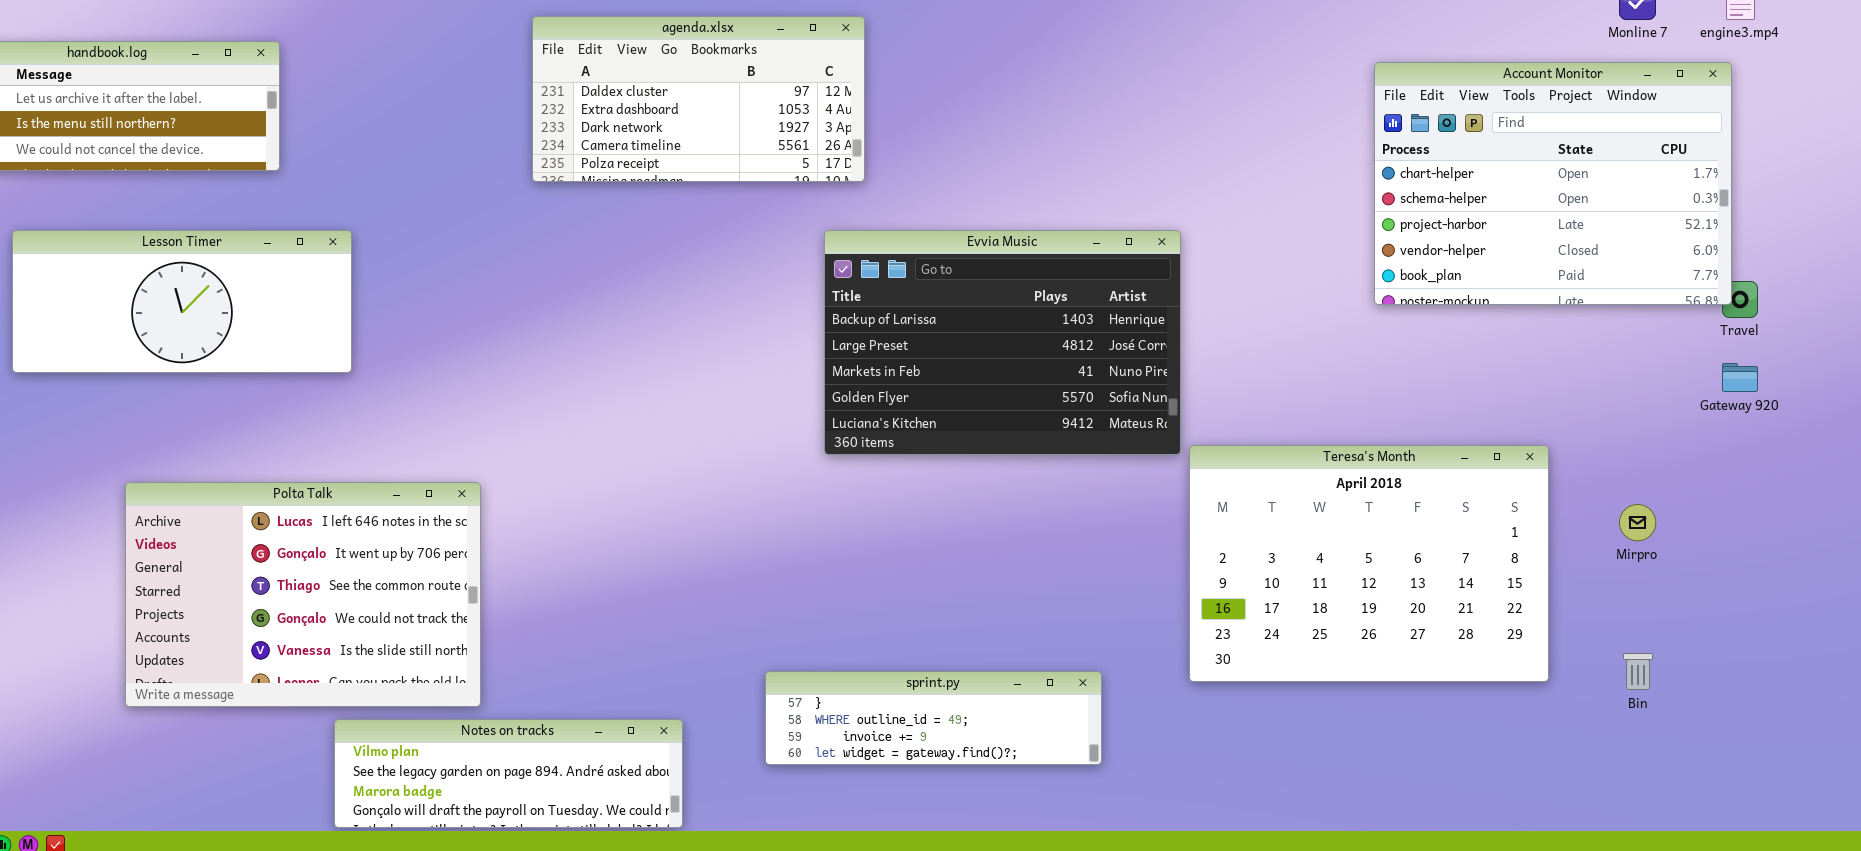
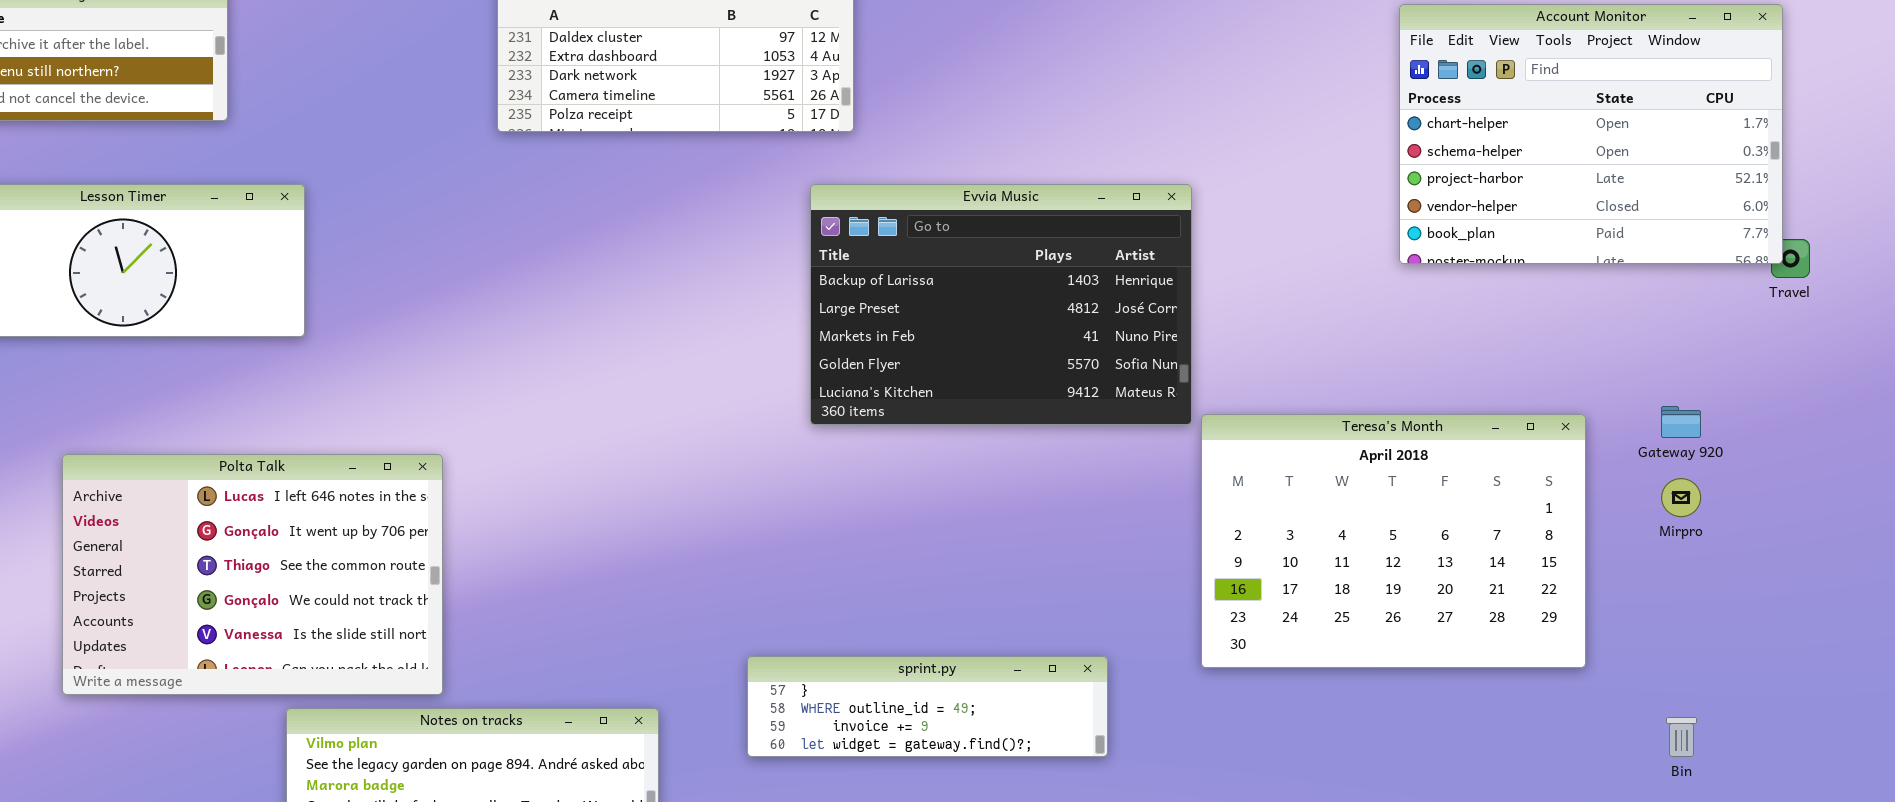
Gateway 920: [1722,363,1758,392] -> [1661,406,1701,438], moved
Bin: [1623,653,1653,690] -> [1666,717,1697,757], moved

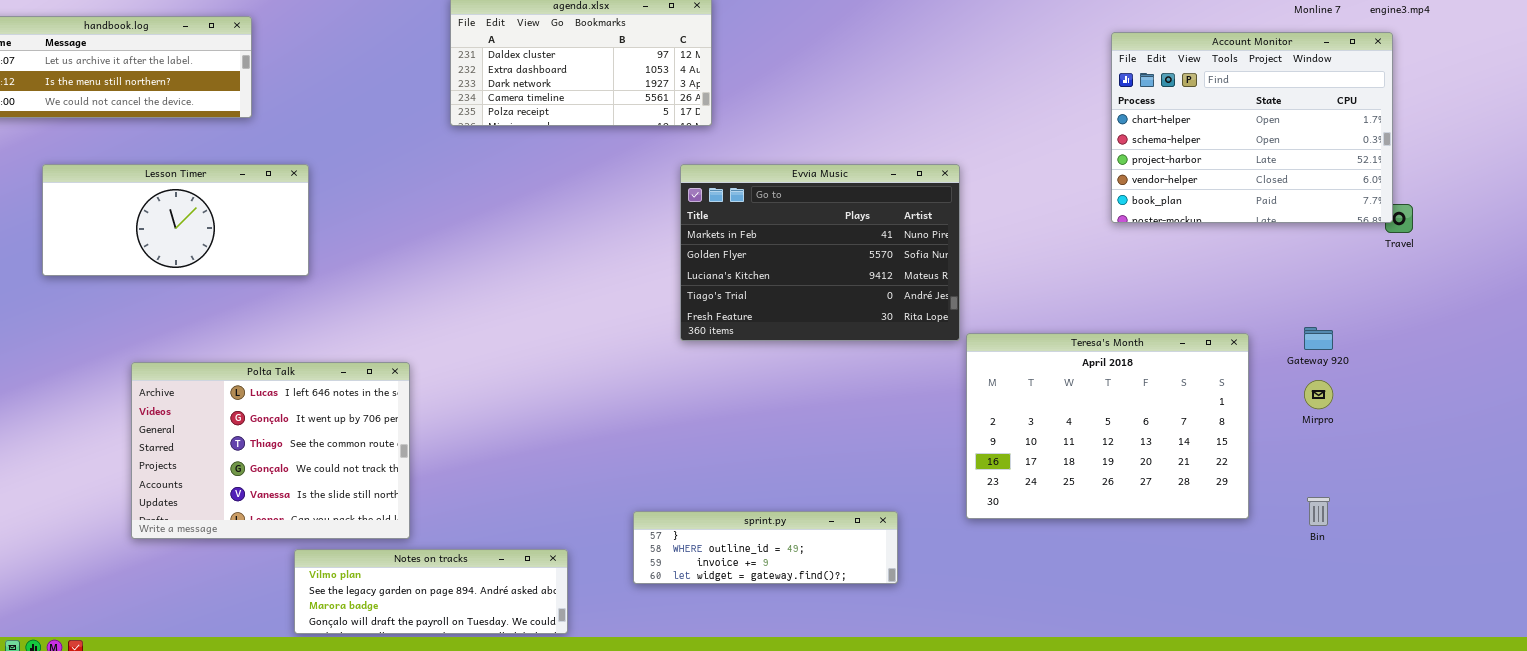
Evvia Music: [810,184,1192,425] -> [680,164,960,341], scrolled down 2 rows
Bin: [1666,717,1697,757] -> [1307,497,1330,526], moved

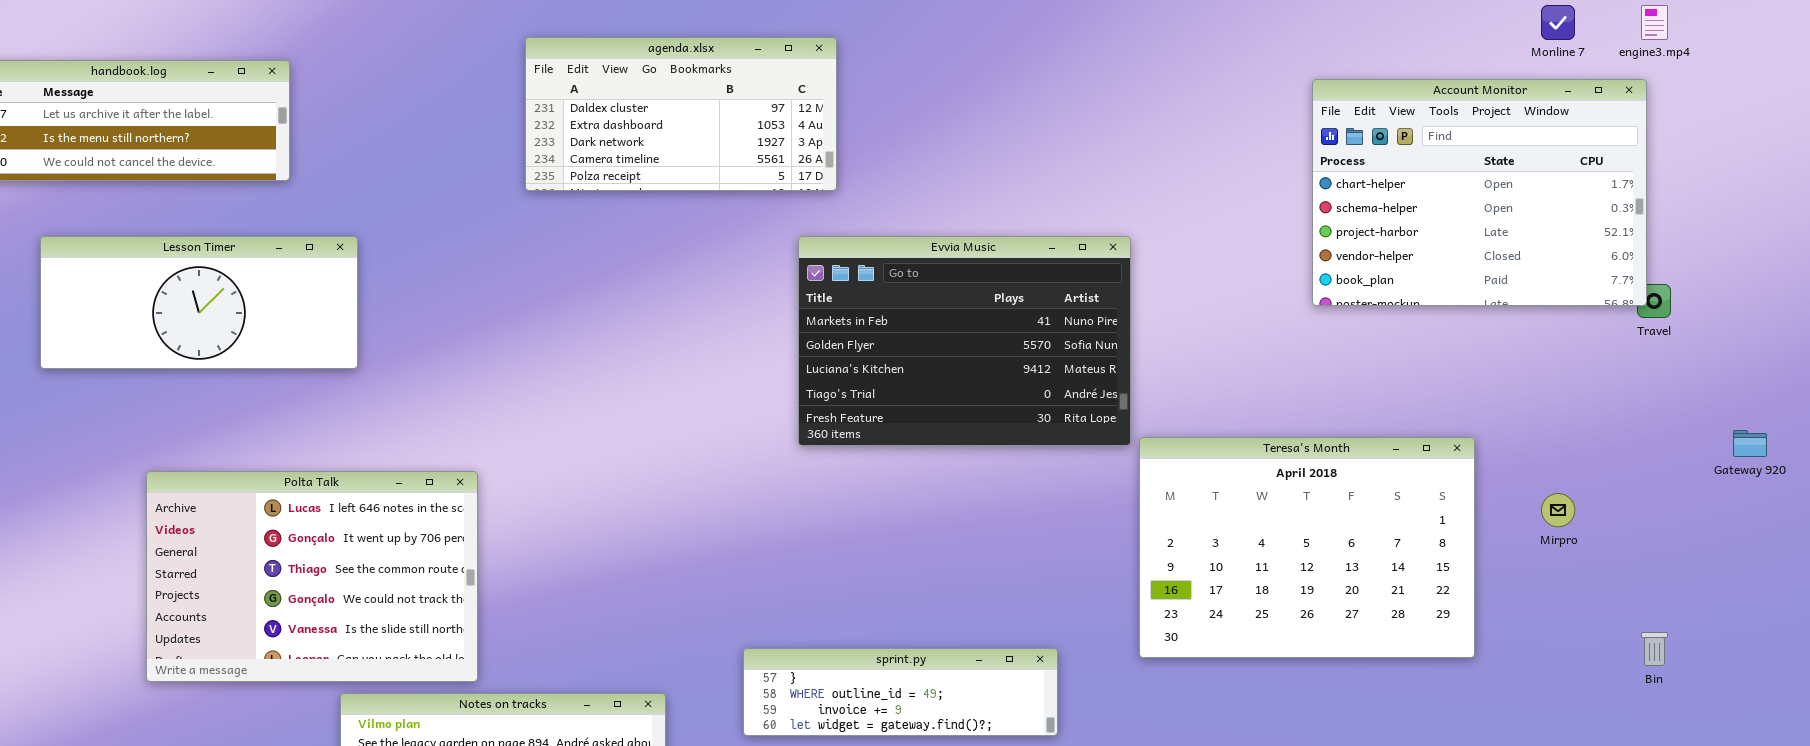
Gateway 920: [1304,327,1333,350] -> [1733,430,1767,457], moved
Bin: [1307,497,1330,526] -> [1641,632,1668,666], moved

